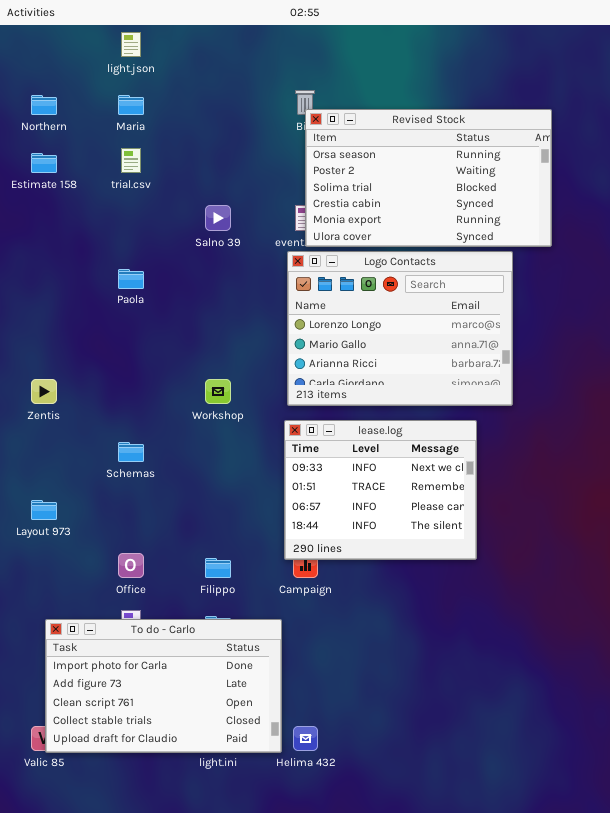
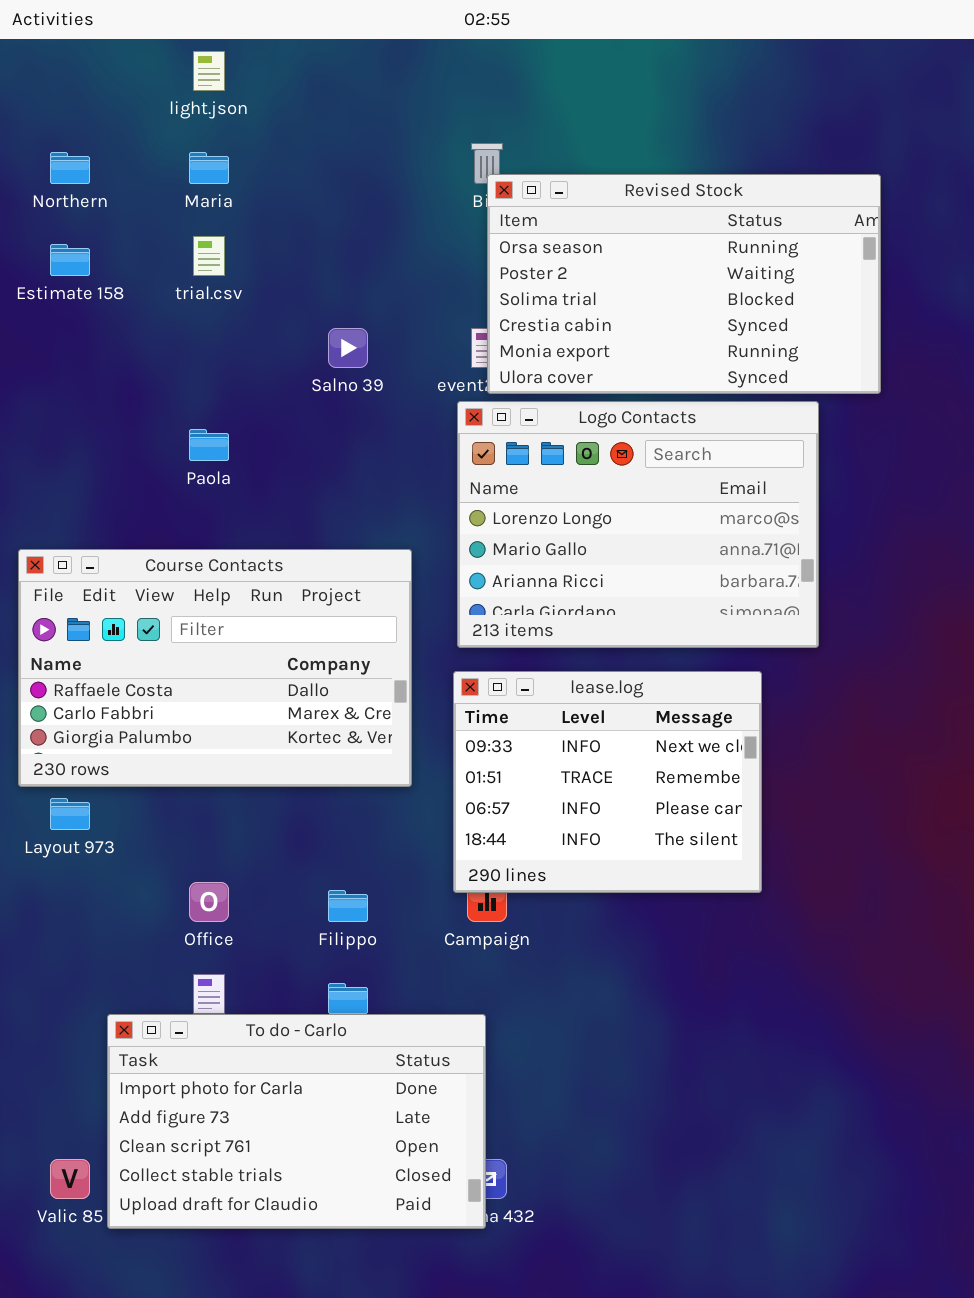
Course Contacts: none -> [18,549,412,787], opened
To do - Carlo: [45,619,282,753] -> [107,1014,486,1229], moved

